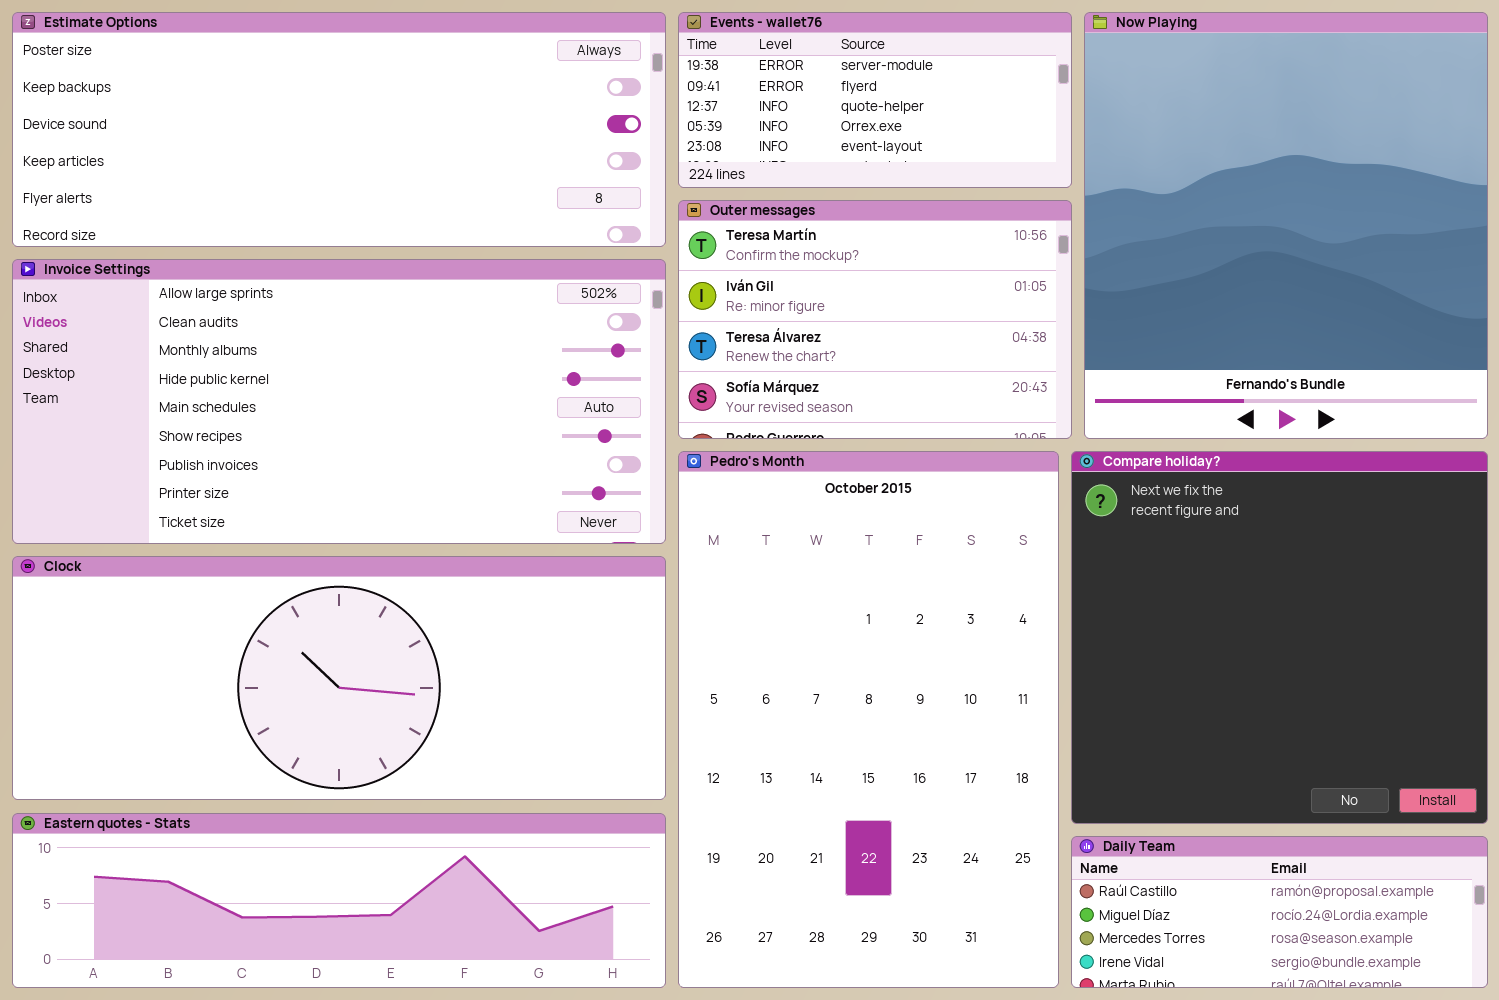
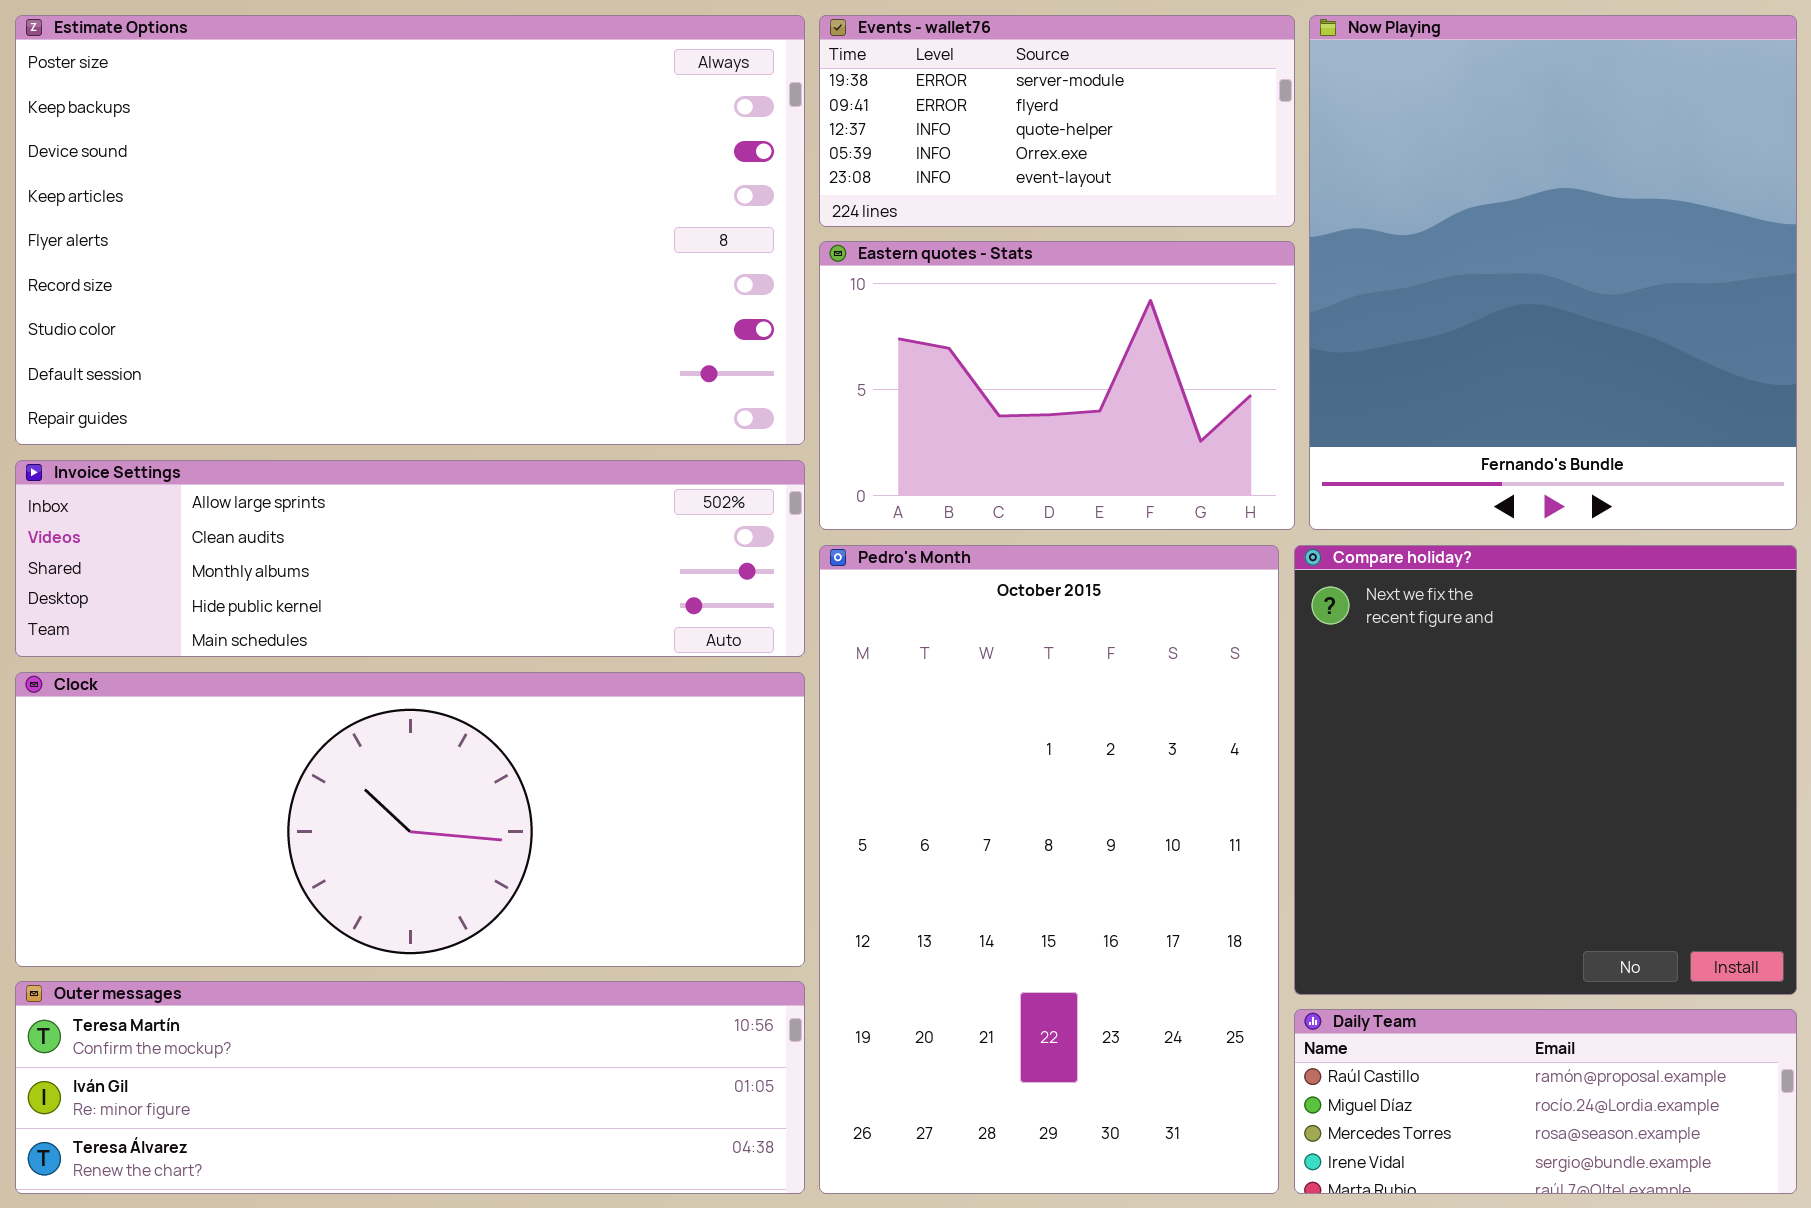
Estimate Options: [12,12,666,247] -> [15,15,805,445], resized
Outer messages: [678,200,1072,439] -> [15,981,805,1194], moved, resized
Invoice Settings: [12,259,666,544] -> [15,460,805,657], resized
Eastern quotes - Stats: [12,813,666,988] -> [819,241,1295,530], moved, resized

